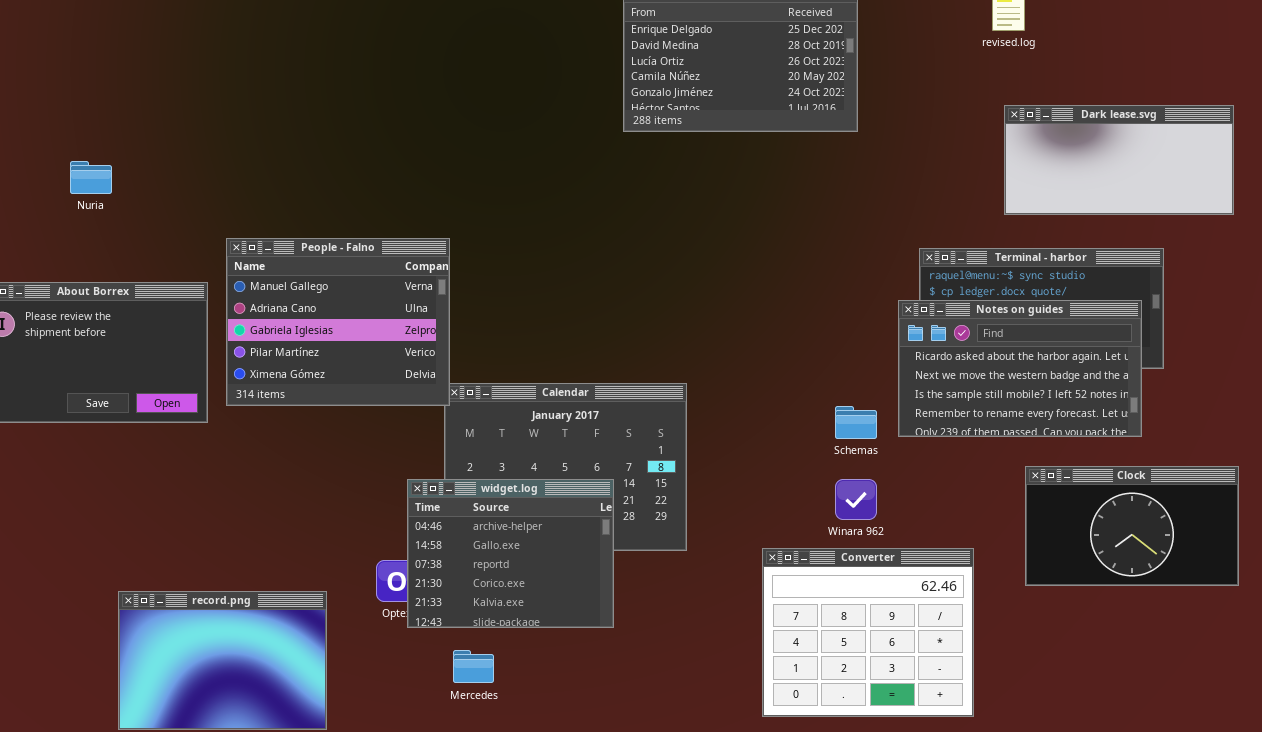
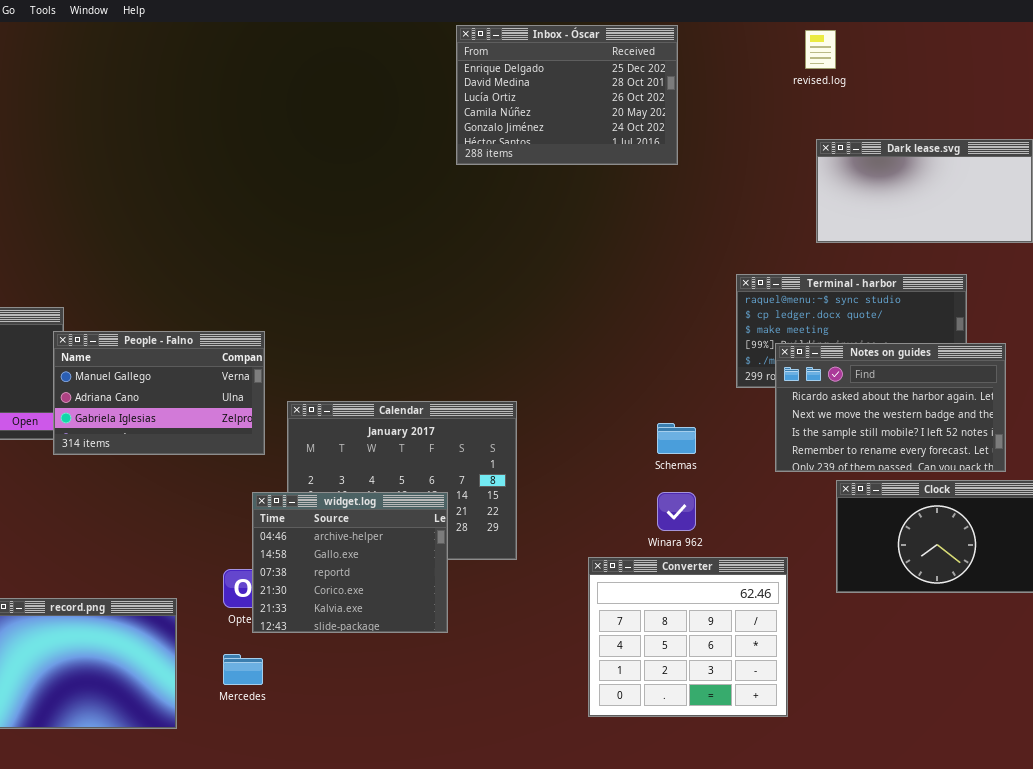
People - Falno: [226,238,450,406] -> [53,331,265,455], moved, resized
Notes on guides: [898,300,1142,437] -> [775,343,1006,472], moved
Mercedes: [453,650,494,683] -> [223,654,263,685], moved

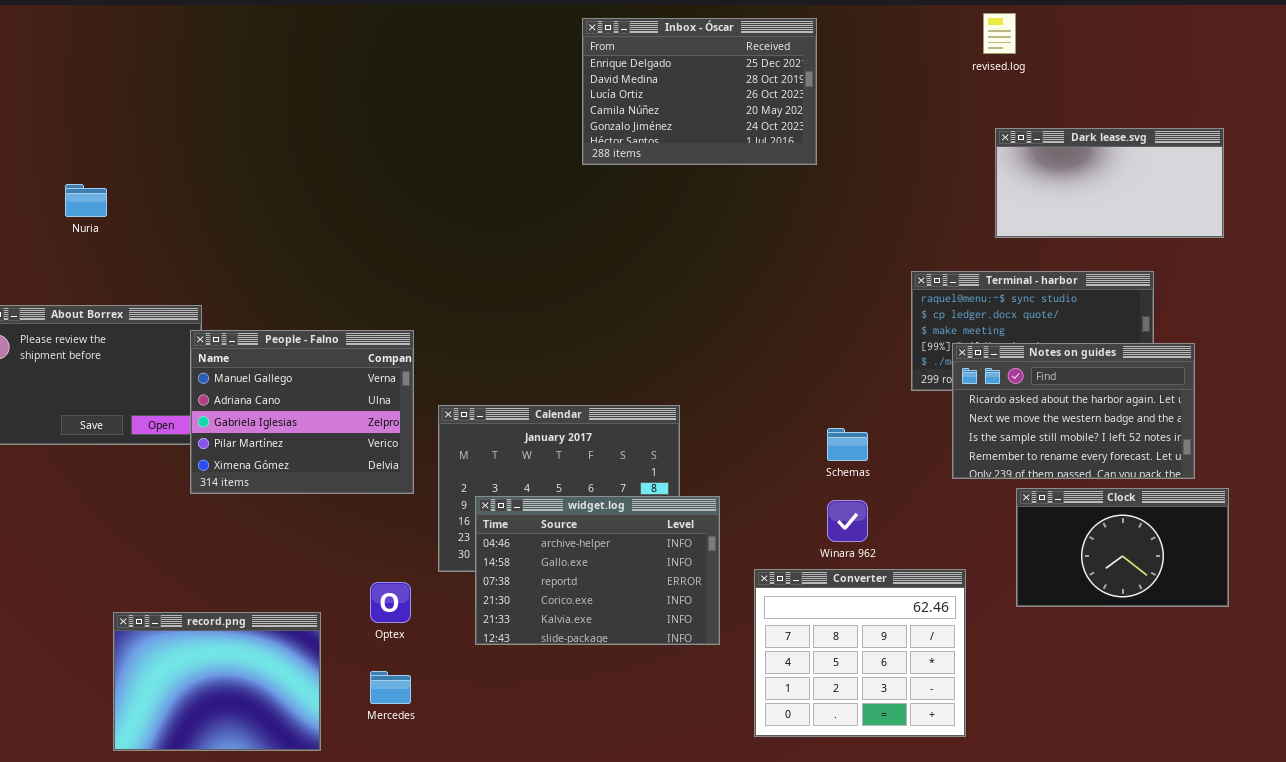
Inbox - Óscar: [456,25,678,165] -> [582,18,817,165], moved
People - Falno: [53,331,265,455] -> [190,330,414,494], resized
widget.log: [252,492,448,633] -> [475,496,720,645], moved, resized

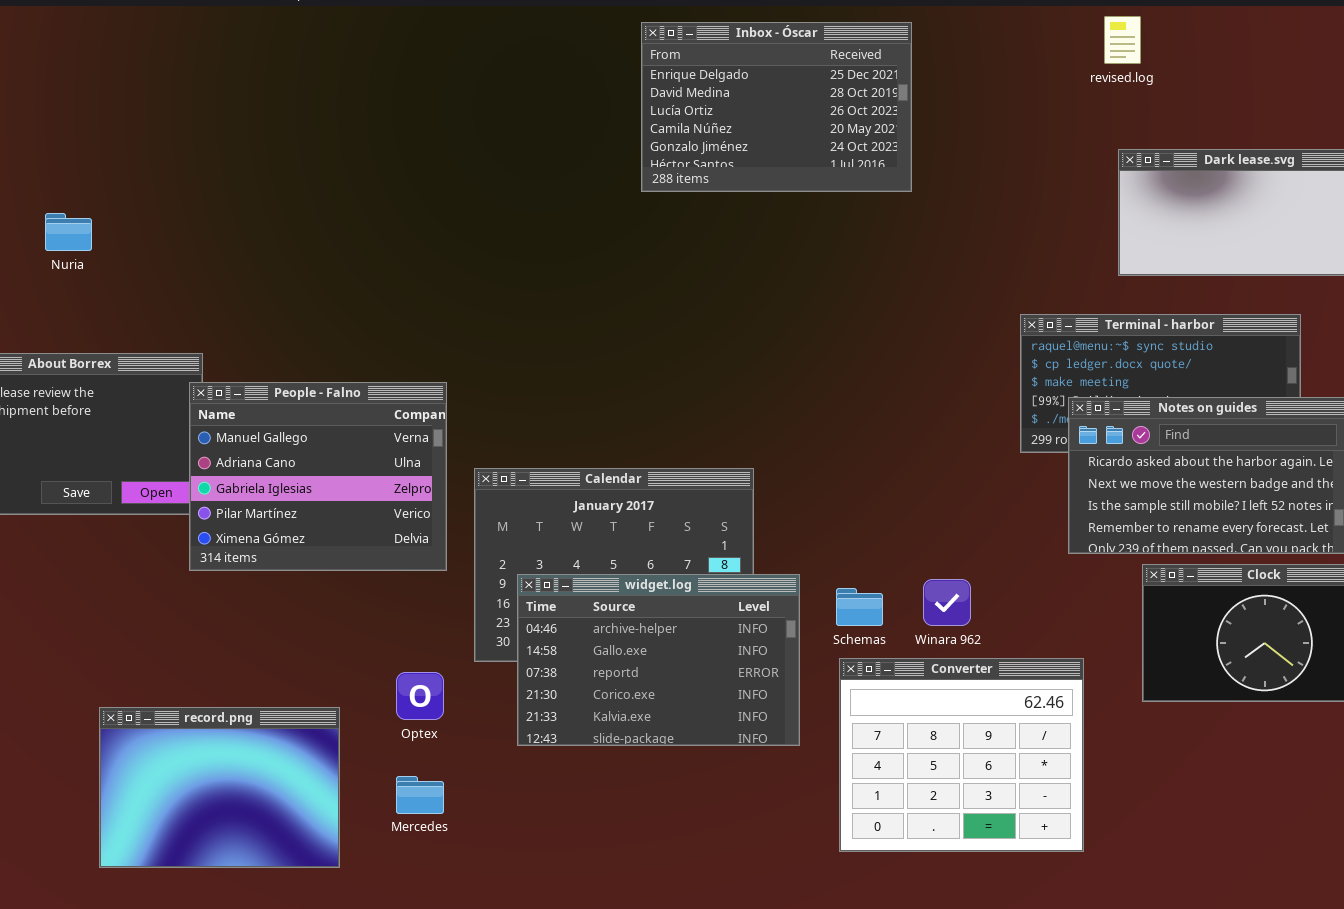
Schemas: [827,428,868,461] -> [836,588,883,626], moved

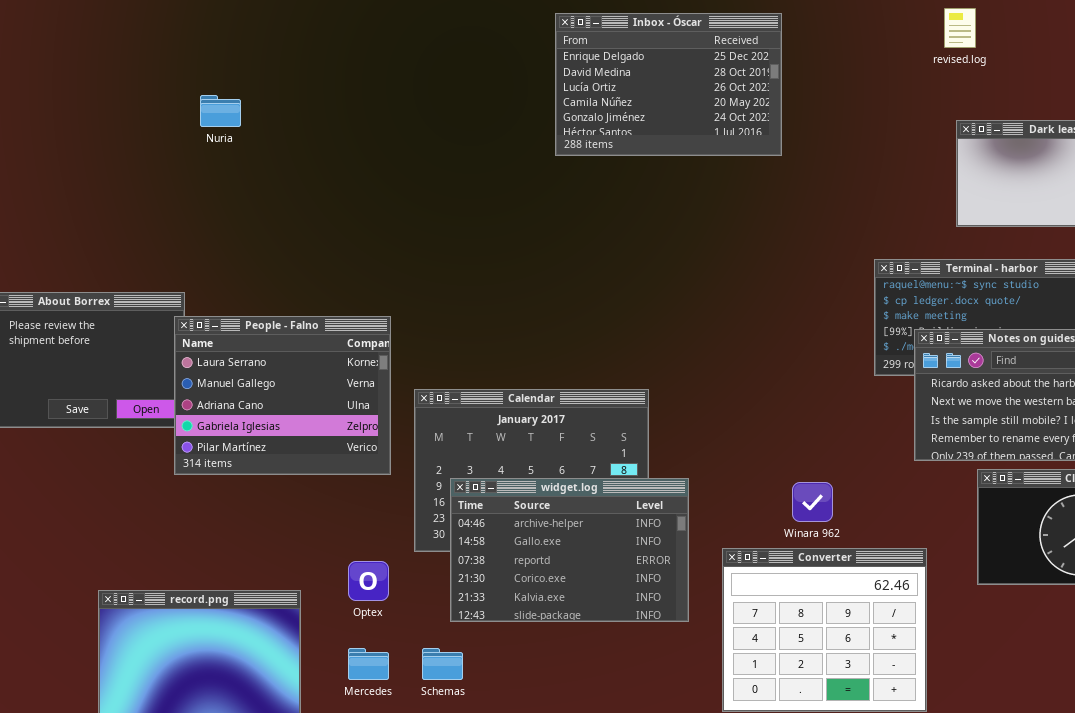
Nuria: [45,213,92,251] -> [200,95,241,127], moved
People - Falno: [189,382,447,571] -> [174,316,391,475], scrolled up 1 row
Schemas: [836,588,883,626] -> [422,648,463,680], moved

